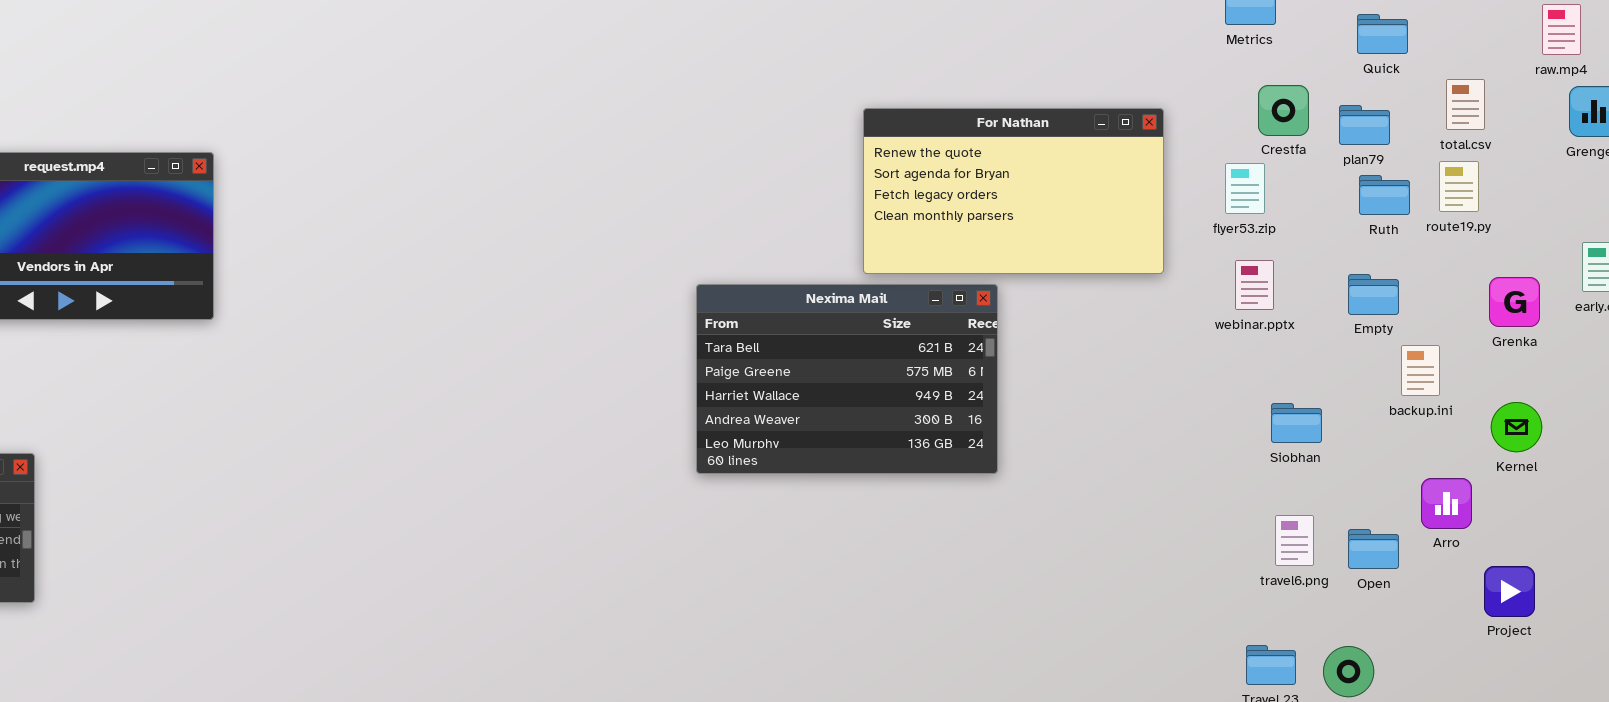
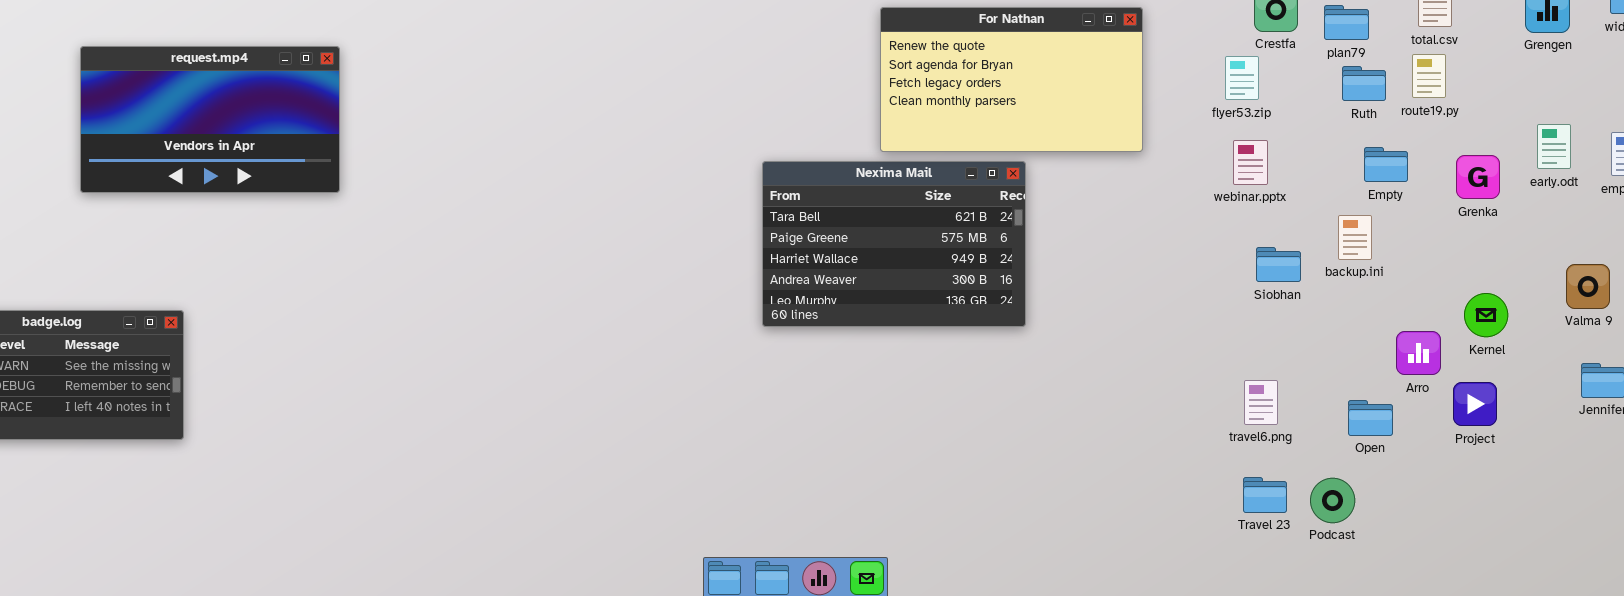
For Nathan: [863,108,1164,274] -> [880,7,1143,152], moved
Empty: [1348,274,1399,315] -> [1364,147,1408,182], moved
backup.ini: [1401,345,1440,396] -> [1338,215,1372,260], moved
Kernel: [1491,402,1542,452] -> [1464,293,1508,337], moved
Siobhan: [1271,403,1322,443] -> [1256,247,1301,282], moved
travel6.png: [1275,515,1314,566] -> [1244,380,1278,425], moved
Open: [1348,529,1399,569] -> [1348,400,1393,436], moved
Project: [1484,566,1535,617] -> [1453,382,1497,426], moved

